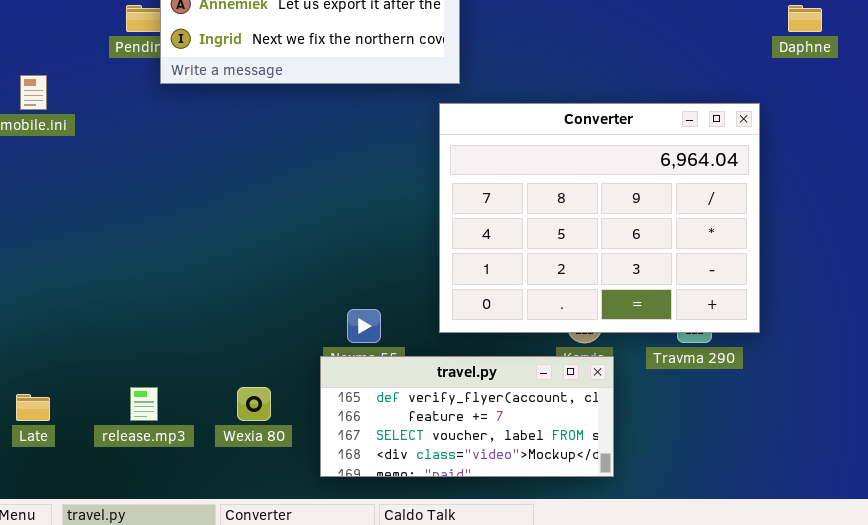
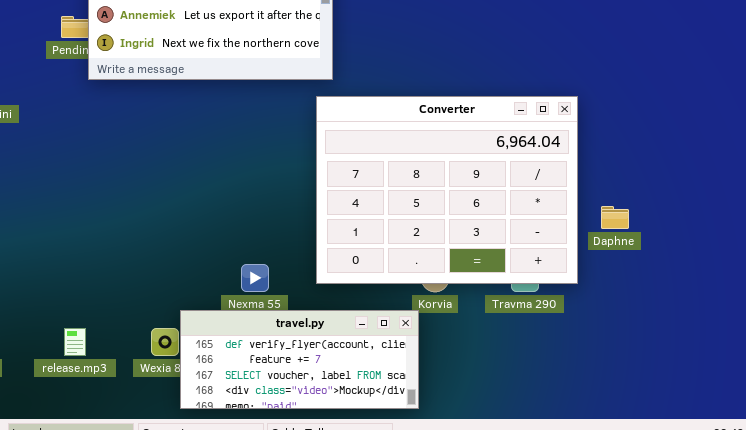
Daphne: [788,5,822,32] -> [601,206,629,229], moved
travel.py: [320,356,614,477] -> [180,310,419,409], moved

